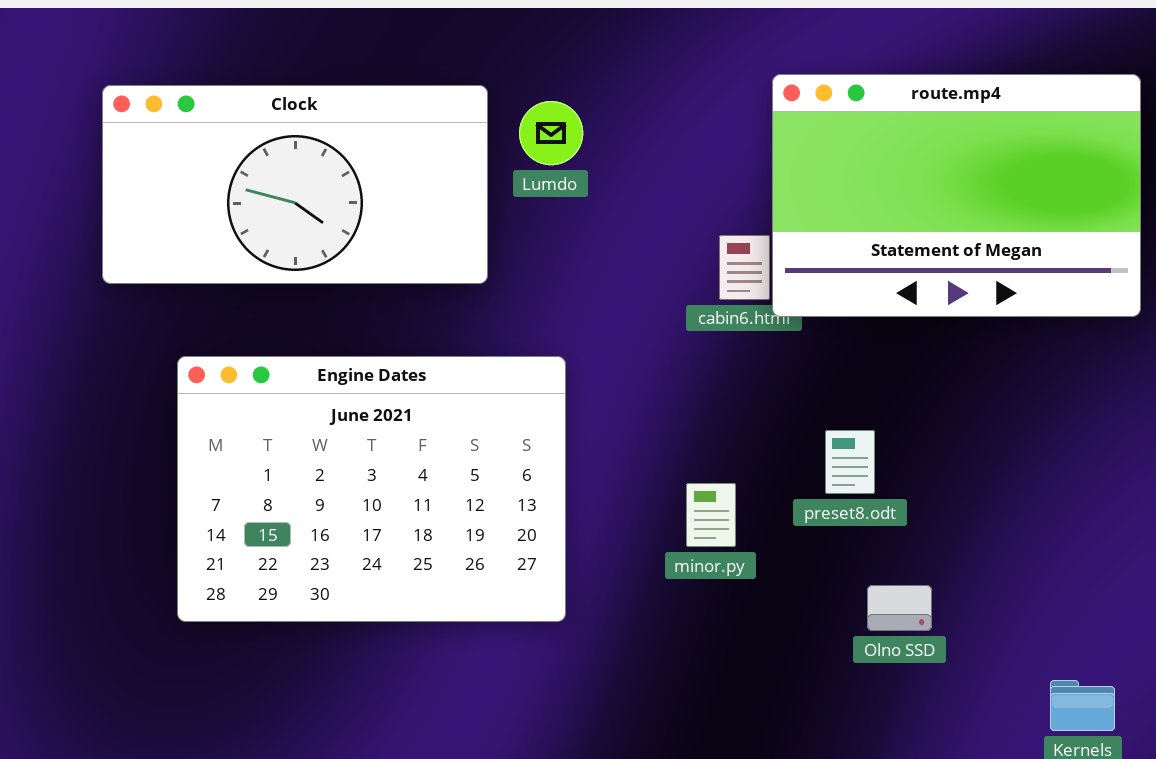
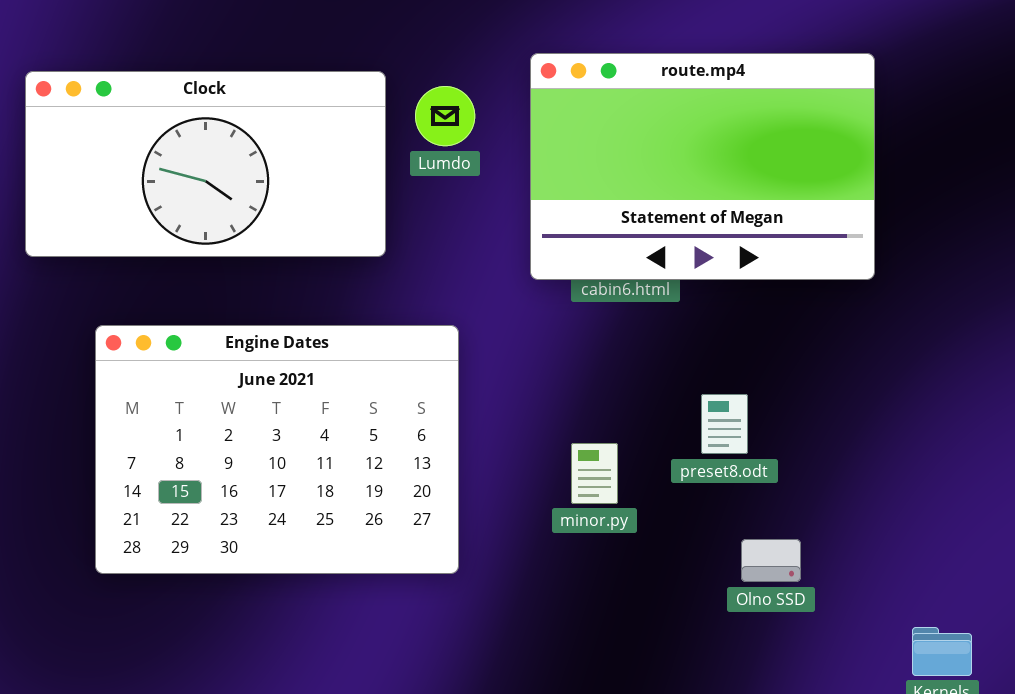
route.mp4: [772,74,1141,317] -> [530,53,875,280], moved

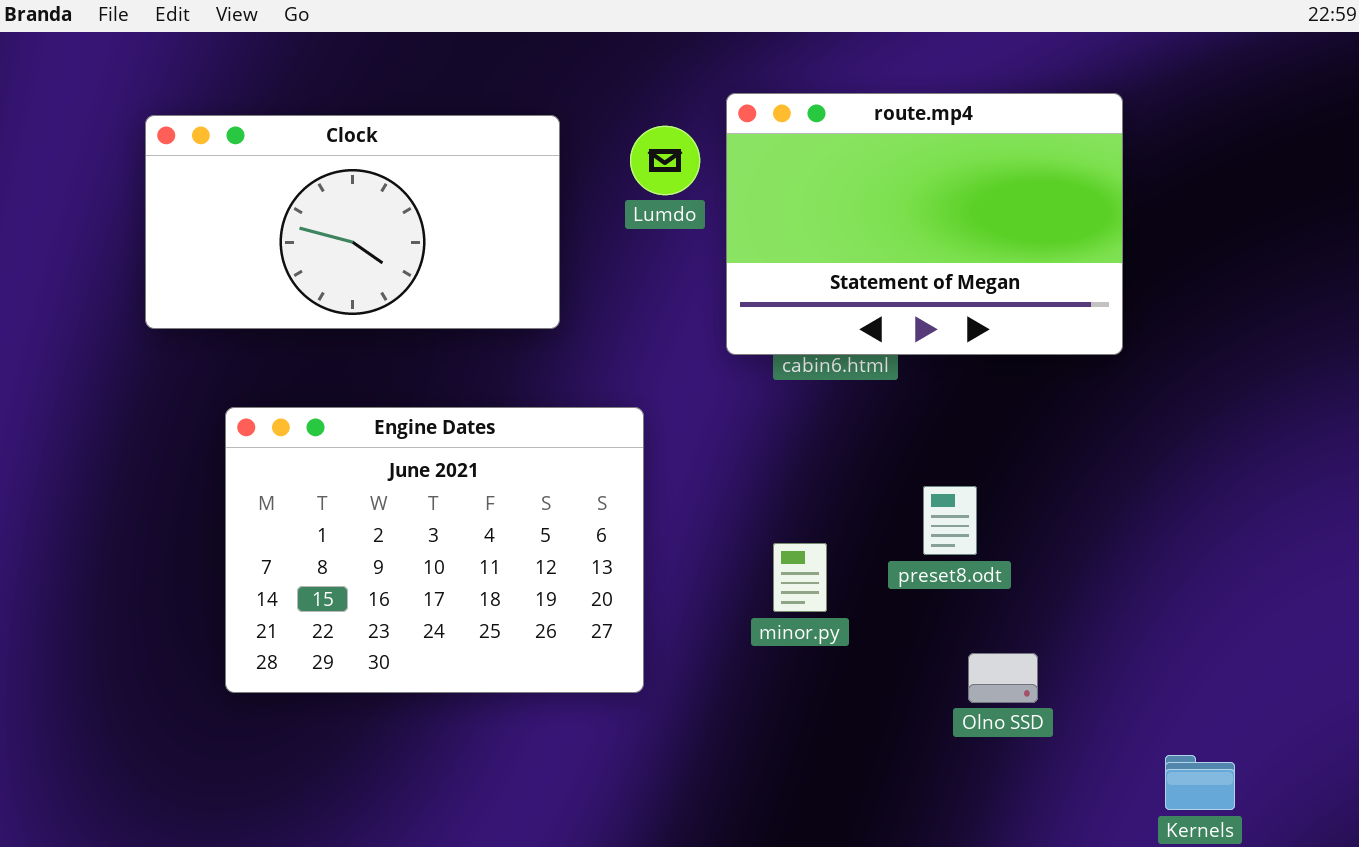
Lumdo: [415,86,475,146] -> [630,126,700,195], moved

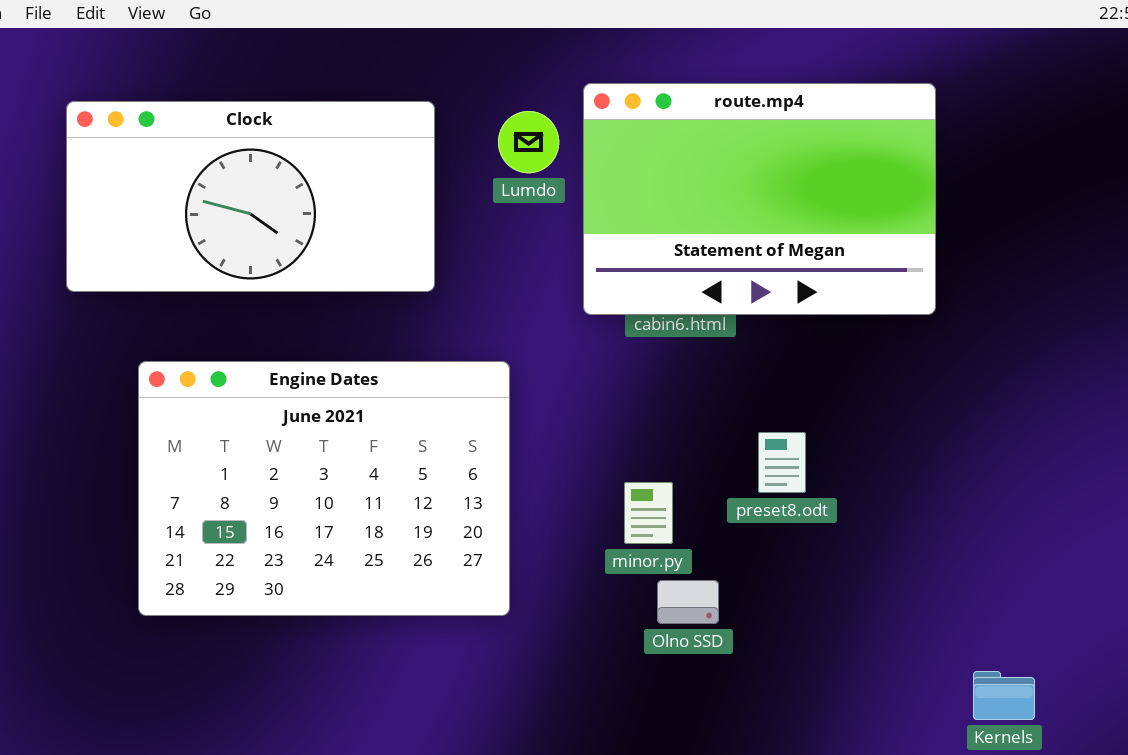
Olno SSD: [968,653,1038,703] -> [657,580,719,624], moved

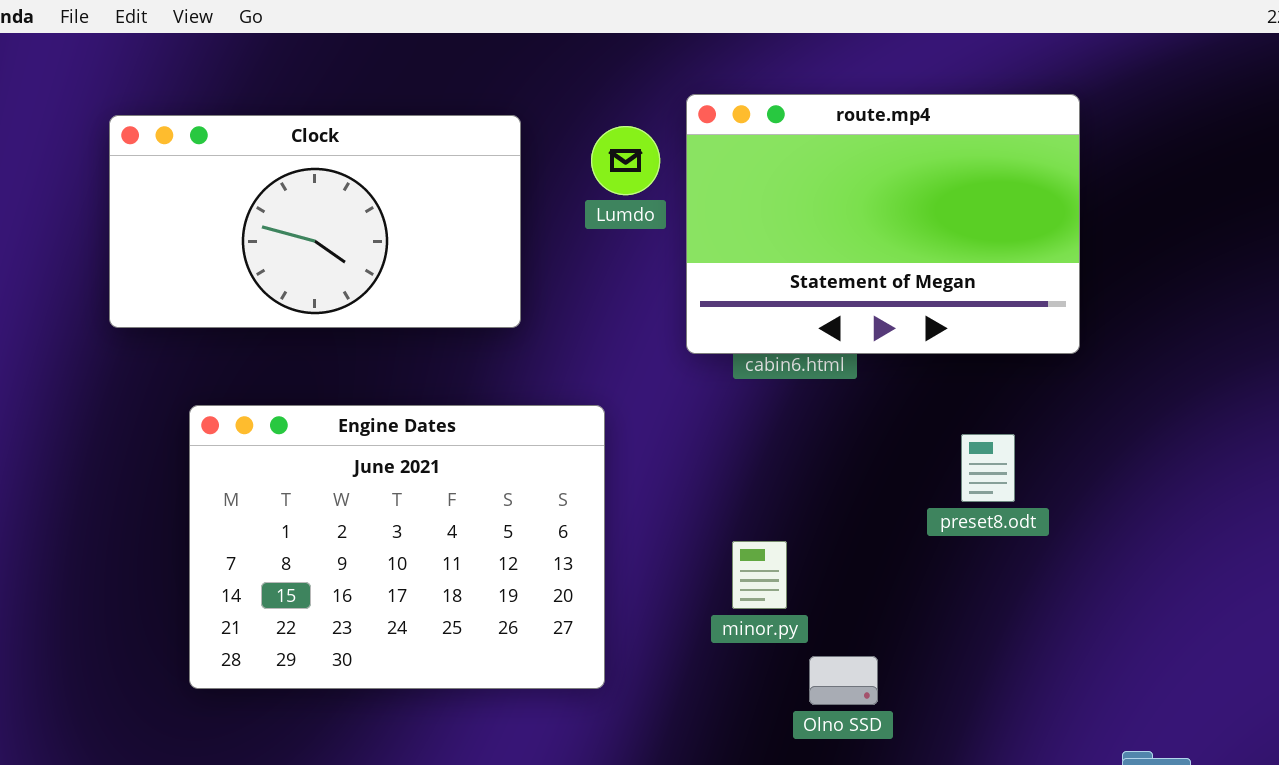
preset8.odt: [758,432,806,493] -> [961,434,1015,502], moved
Olno SSD: [657,580,719,624] -> [809,656,878,705], moved

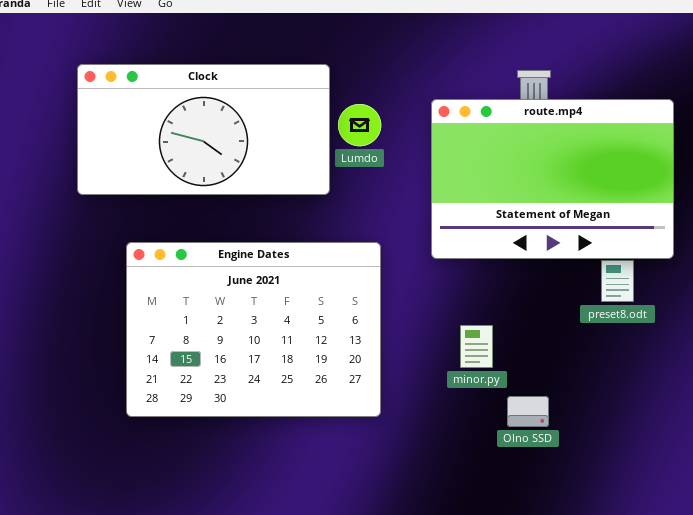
route.mp4: [686,94,1080,354] -> [431,99,674,259], moved
Lumdo: [591,126,660,195] -> [338,104,381,146], moved

